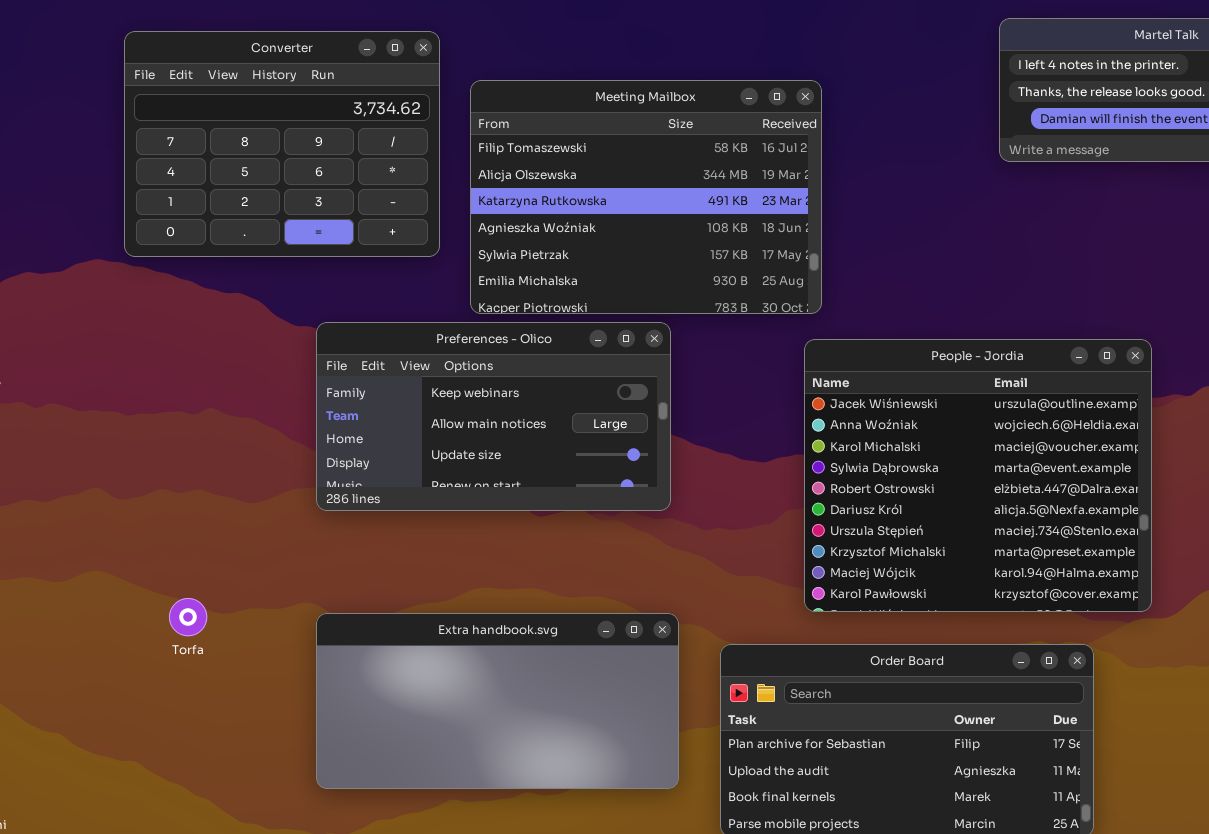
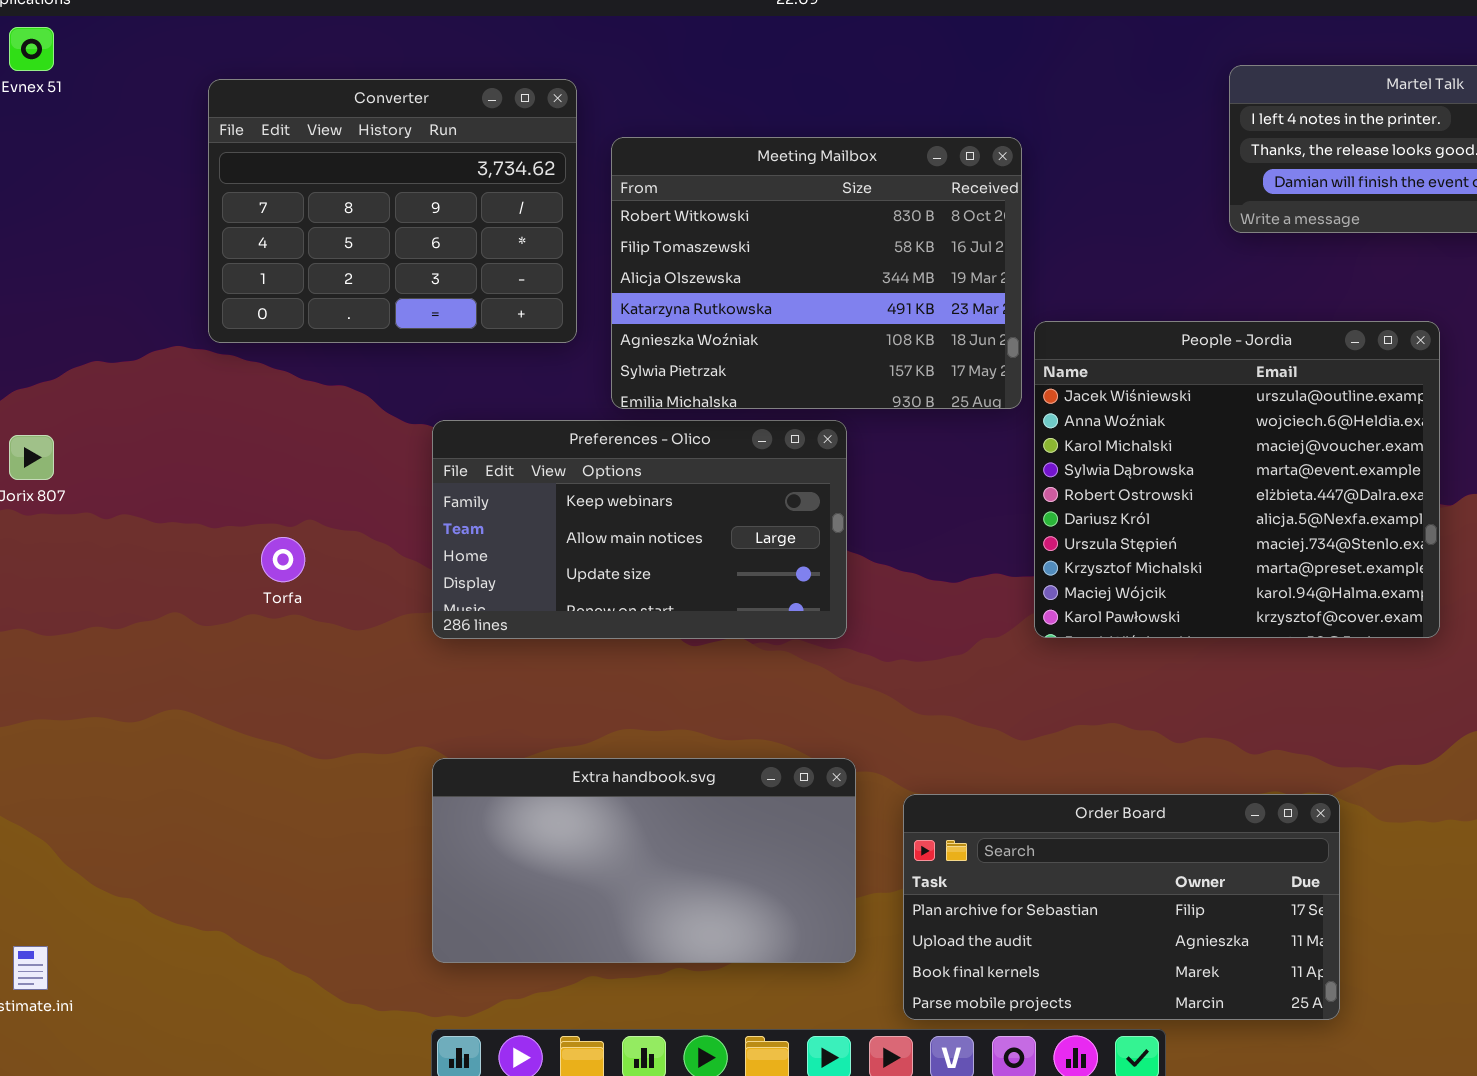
Meeting Mailbox: [470,80,822,314] -> [611,137,1022,409], scrolled up 1 row
People - Jordia: [804,339,1152,612] -> [1034,321,1440,638], moved
Torfa: [169,598,207,636] -> [261,537,305,582], moved

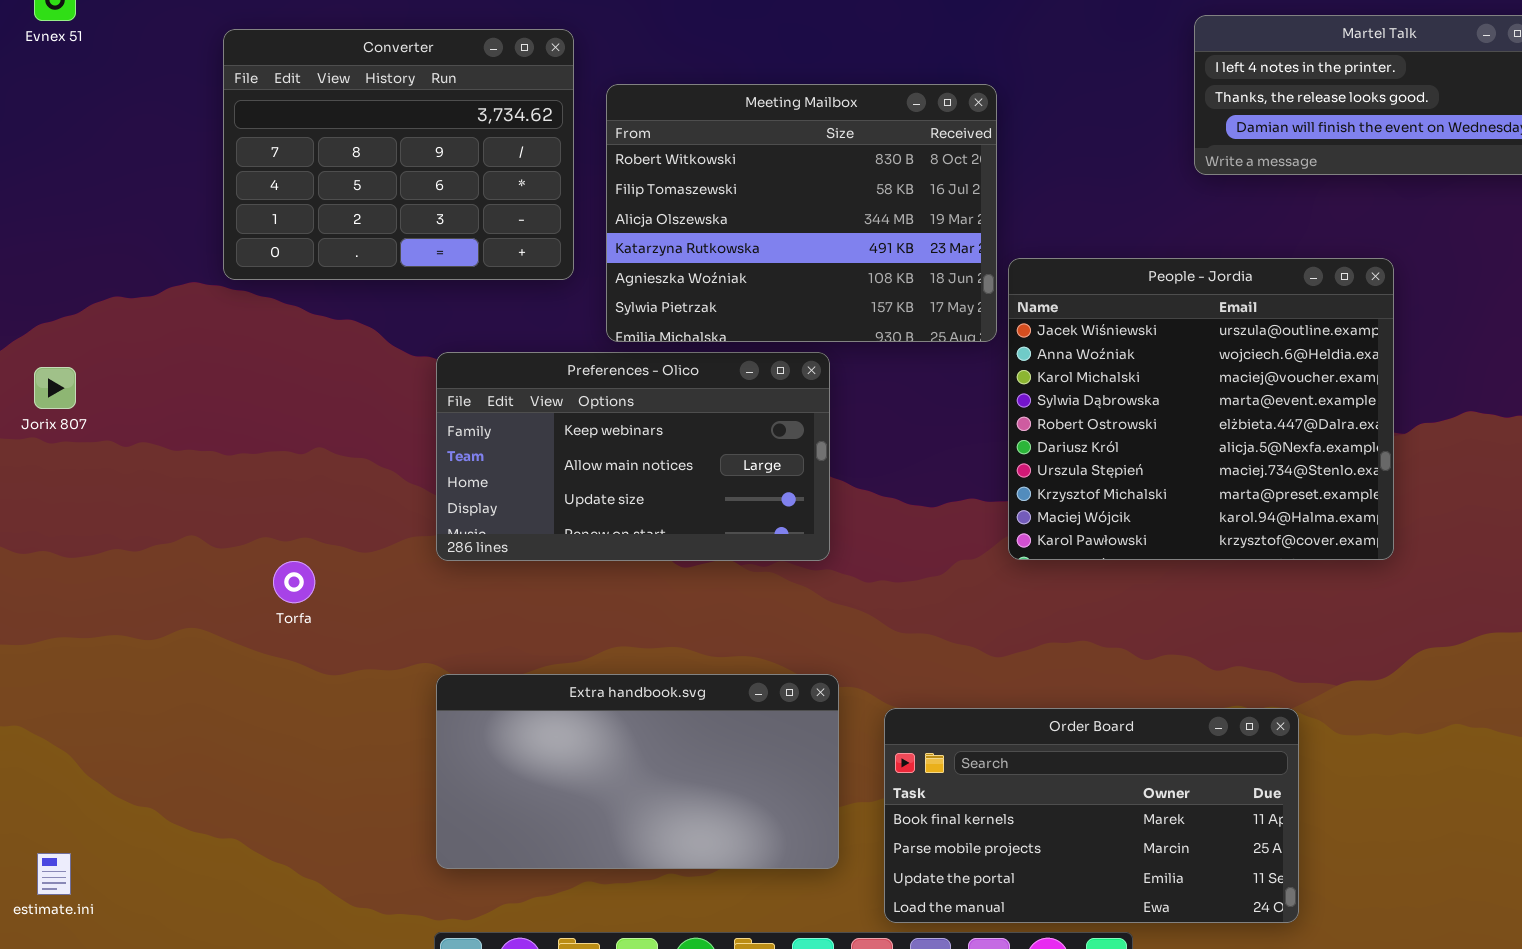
Torfa: [261,537,305,582] -> [273,561,315,603], moved
Order Board: [903,794,1340,1020] -> [884,708,1299,923], scrolled down 2 rows

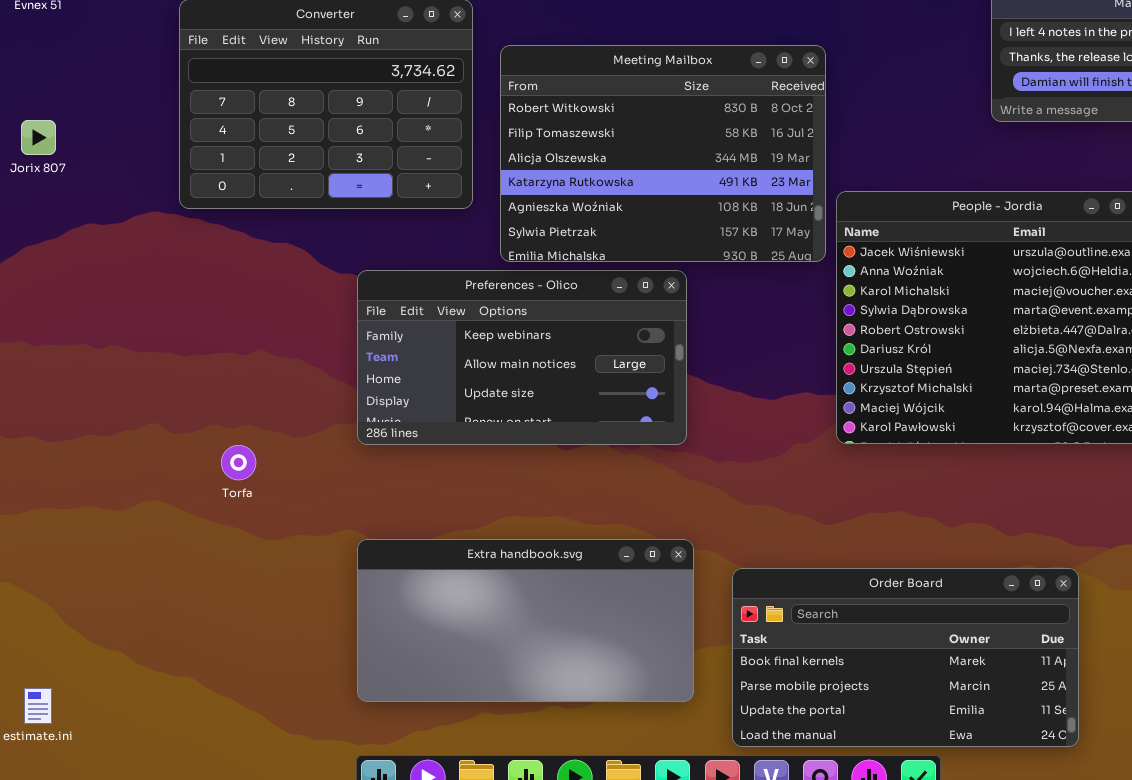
Jorix 807: [34,367,76,409] -> [21,120,56,155], moved

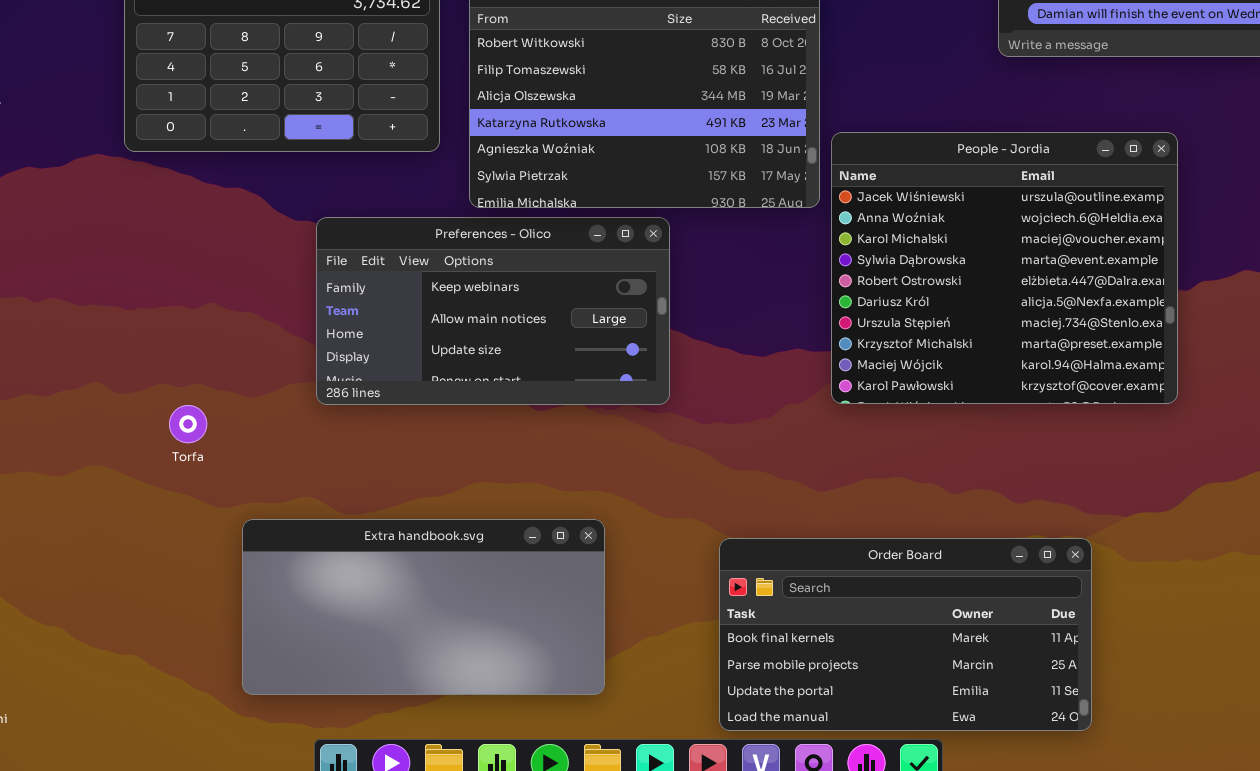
Extra handbook.svg: [357,539,694,702] -> [242,519,605,695], moved

